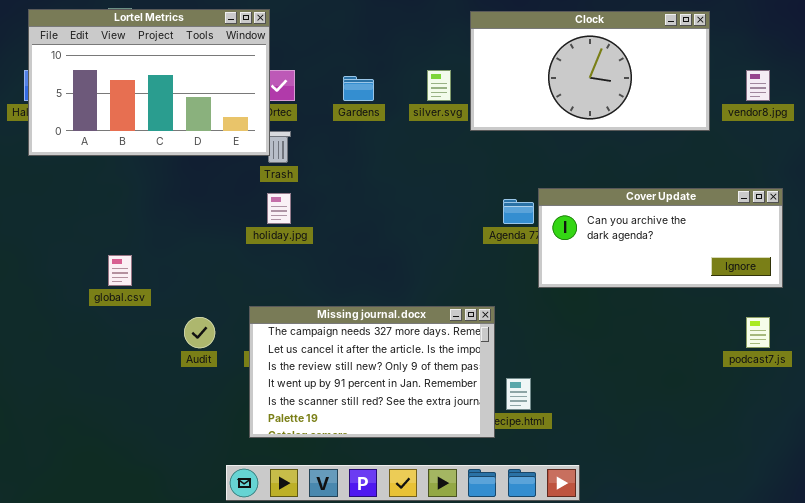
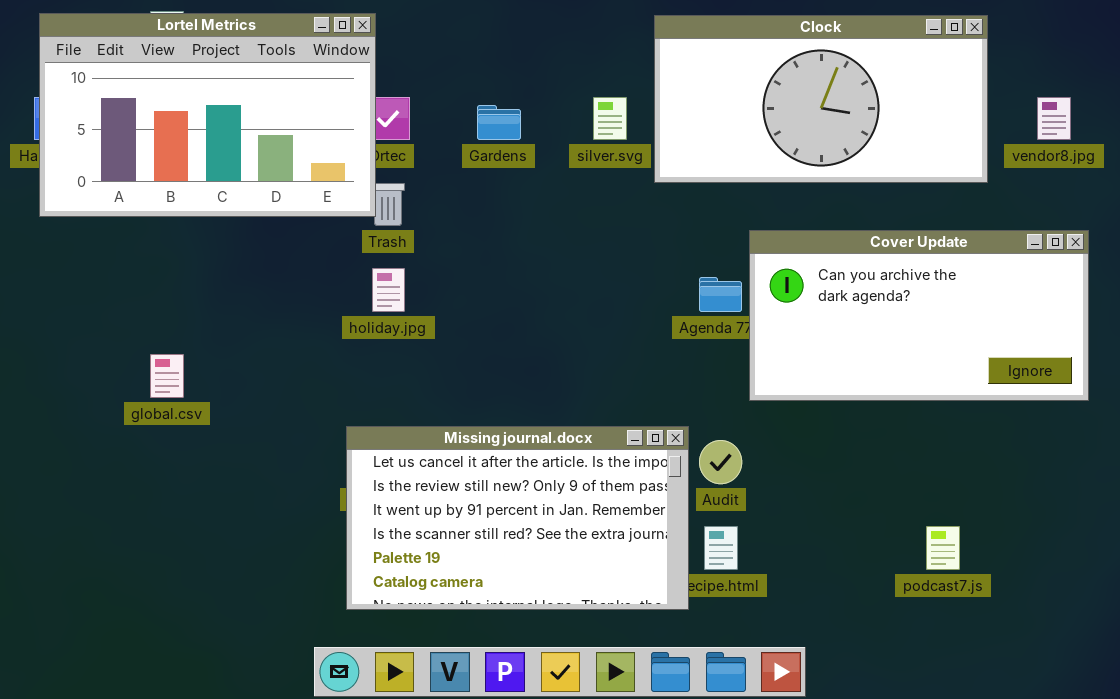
Cover Update: [538,188,783,288] -> [749,230,1089,401], resized
Missing journal.docx: [249,306,495,438] -> [346,426,689,610], scrolled down 1 row
Audit: [184,317,215,348] -> [699,440,742,484], moved
podcast7.js: [746,317,770,348] -> [926,526,960,570], moved

